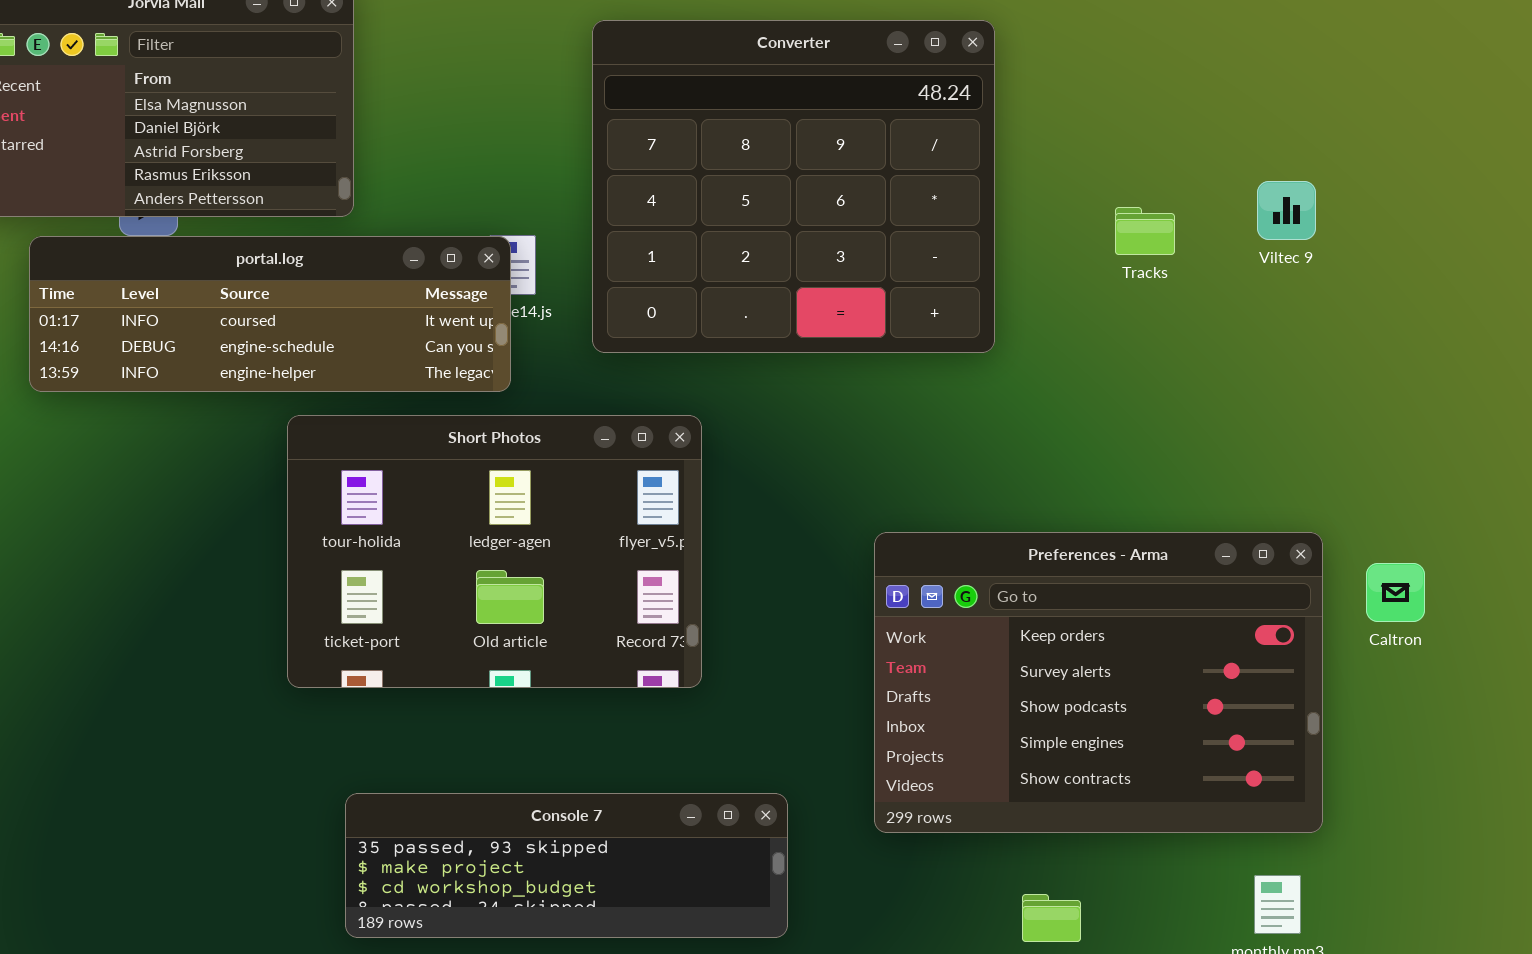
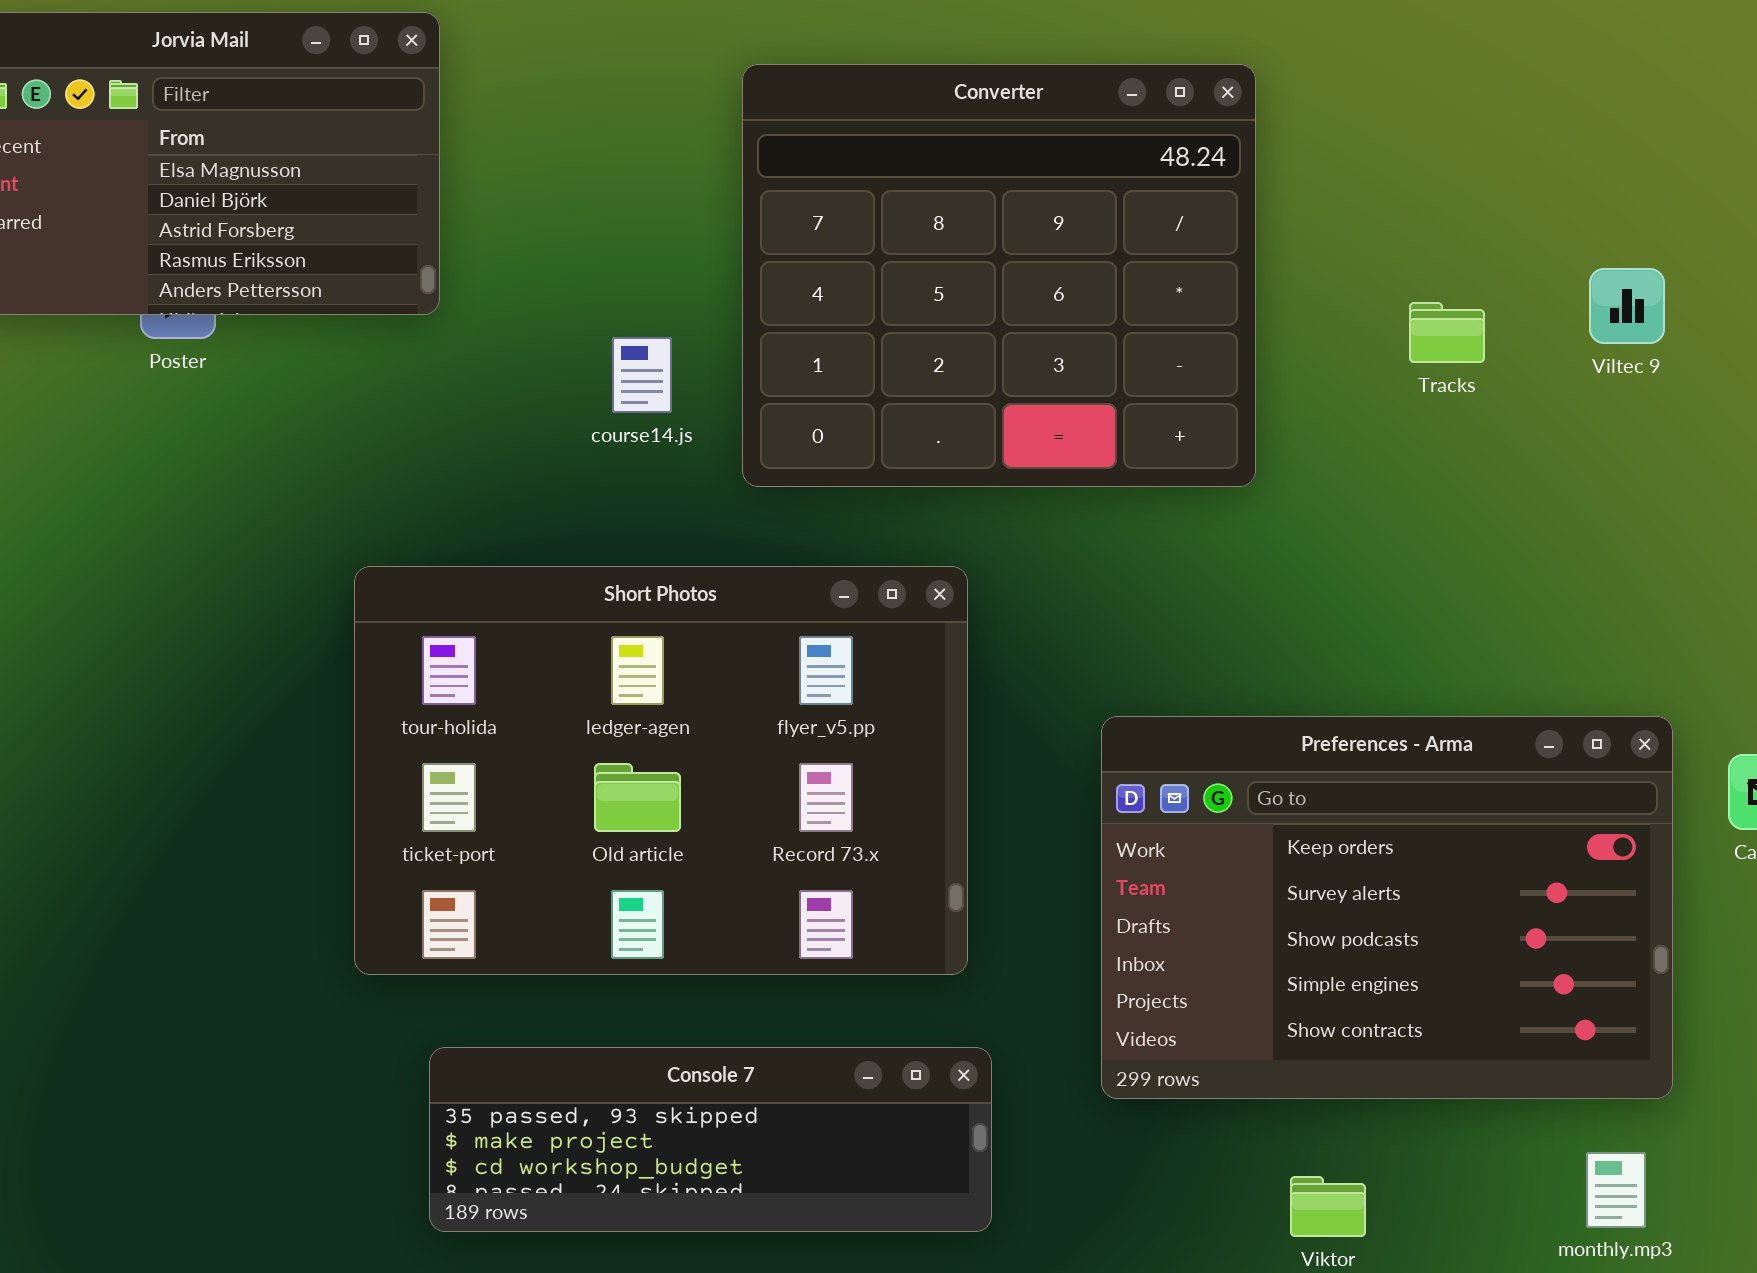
portal.log: [29,236,511,392] -> none, closed
Short Photos: [287,415,702,688] -> [354,566,968,975], resized

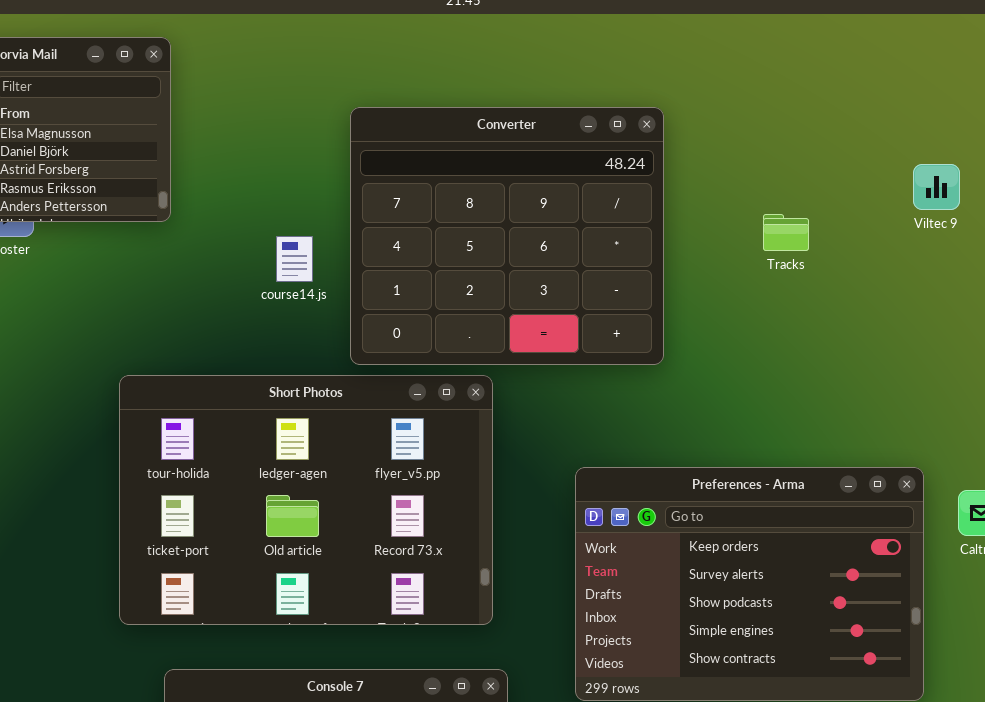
Converter: [742,64,1256,487] -> [350,107,664,365], moved
Viltec 9: [1589,268,1665,344] -> [913,164,960,210], moved

